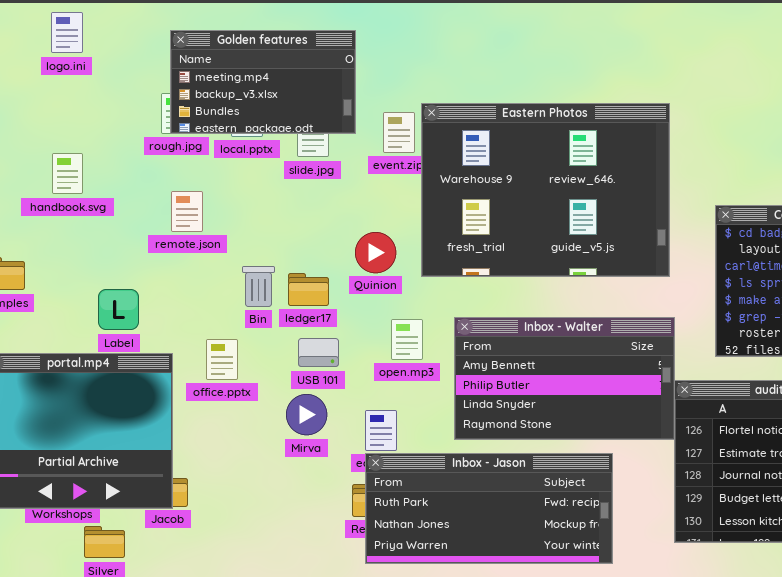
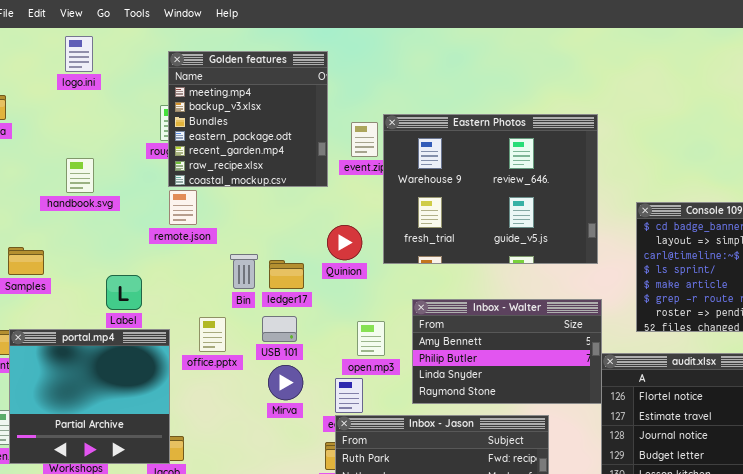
Golden features: [170,30,356,134] -> [168,51,328,187], resized
open.mp3: [391,319,423,360] -> [357,321,385,356], moved
USB 101: [298,338,339,367] -> [262,316,297,342], moved

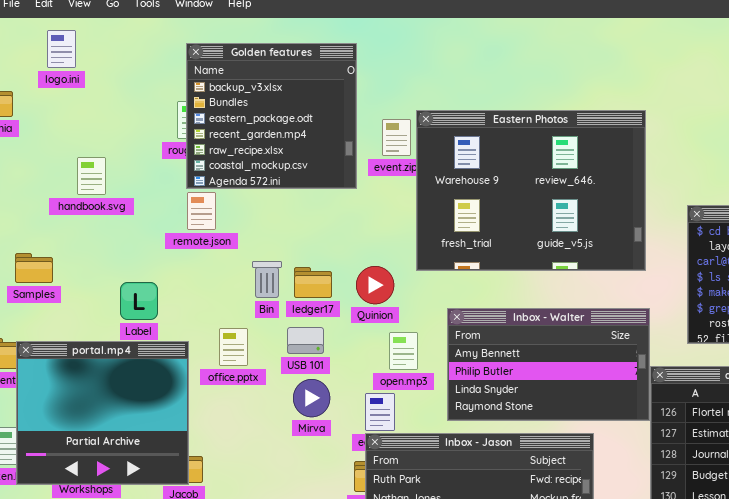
logo.ini: [65,36,93,72] -> [47,30,76,68], moved
Golden features: [168,51,328,187] -> [186,43,357,189], scrolled down 1 row
Quinion: [327,225,362,260] -> [356,266,394,304], moved

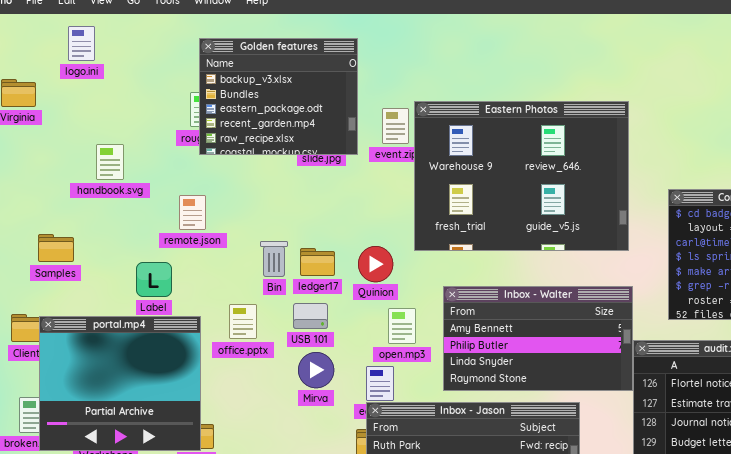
Golden features: [186,43,357,189] -> [199,38,358,155], resized
remote.json: [187,192,216,230] -> [179,195,206,230], moved

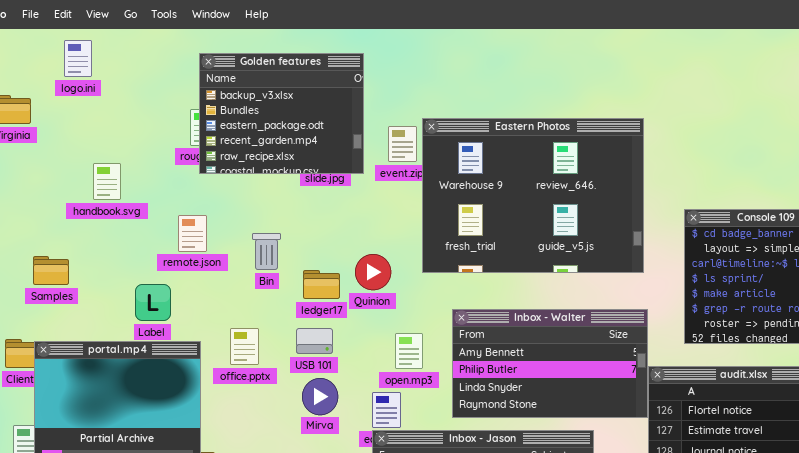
Bin: [260,241,288,277] -> [252,233,281,270], moved
Quinion: [358,246,393,282] -> [355,254,391,290], moved

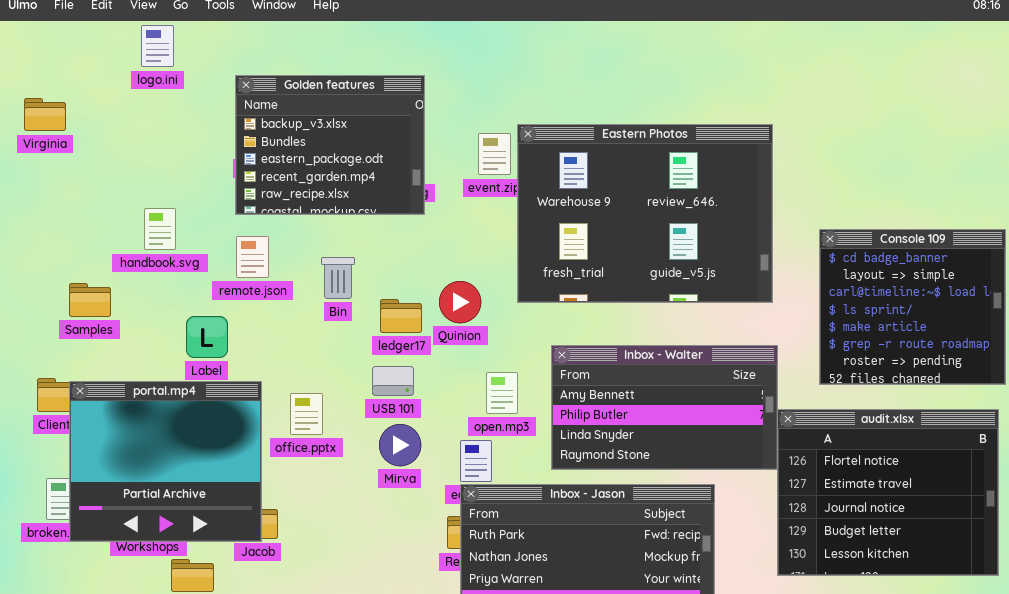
logo.ini: [64,40,92,77] -> [141,25,174,67], moved
Golden features: [199,53,364,174] -> [235,75,425,215], moved
handbook.svg: [93,163,121,200] -> [144,208,176,250], moved
office.pptx: [230,328,259,365] -> [290,393,323,435], moved

